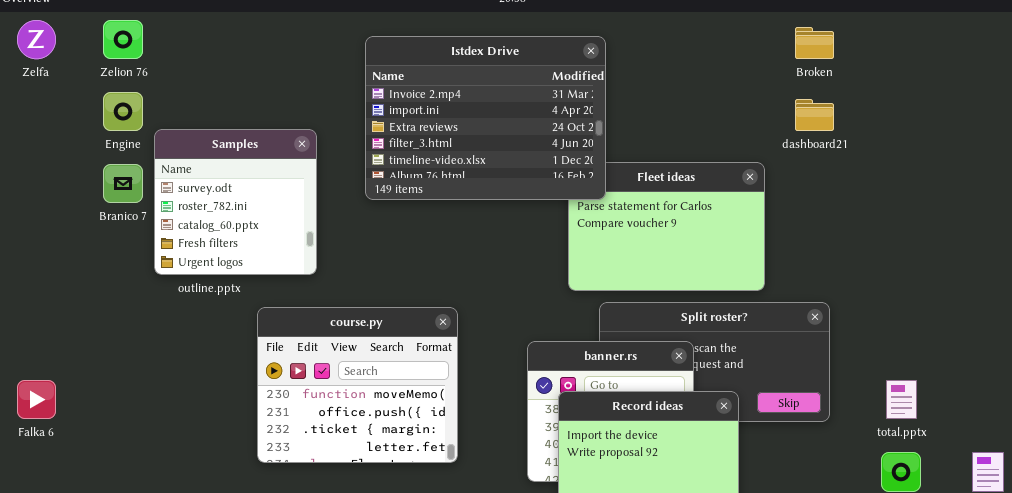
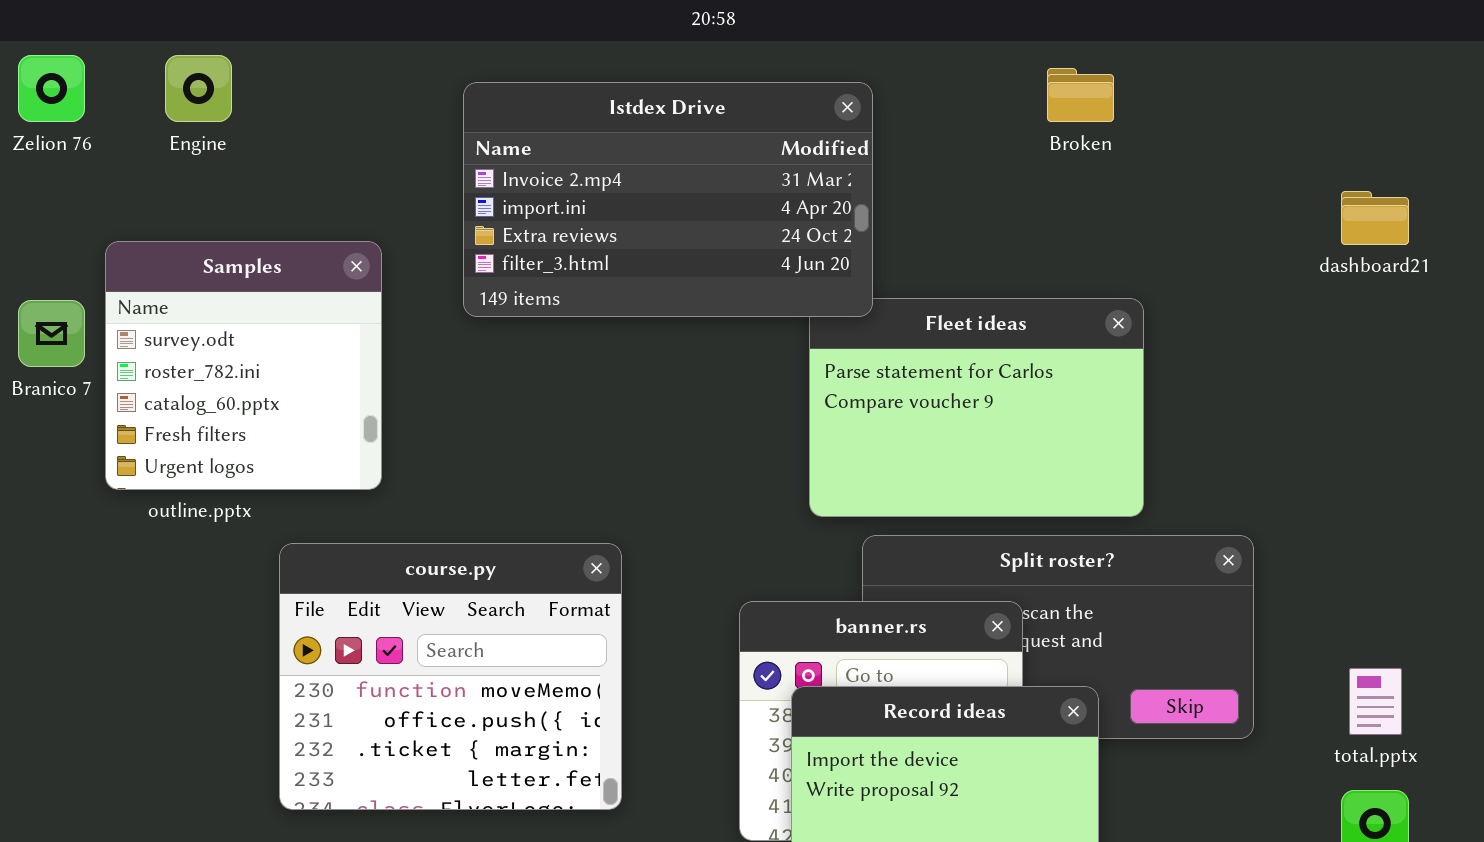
Broken: [795,27,834,59] -> [1047,68,1114,122], moved
Istdex Drive: [365,36,606,200] -> [463,82,873,317], resized
Engine: [103,92,143,131] -> [165,55,232,122], moved
dashboard21: [795,99,834,131] -> [1341,191,1409,245], moved

